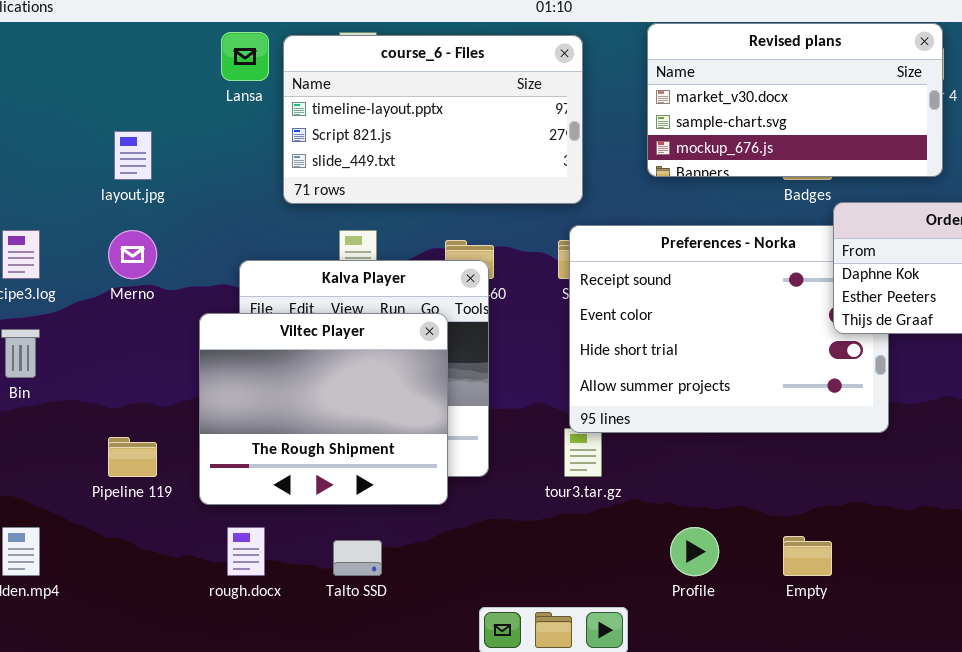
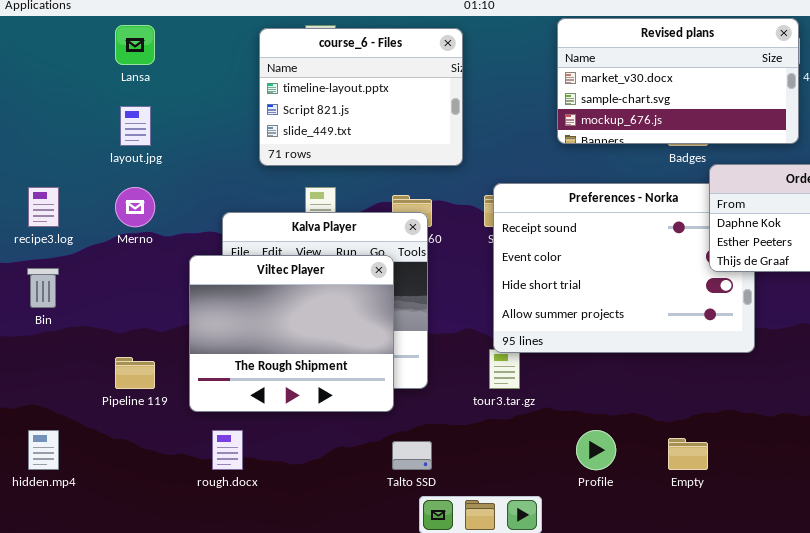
Lansa: [221,32,269,81] -> [115,25,155,65], moved
course_6 - Files: [283,35,583,204] -> [259,28,463,166], resized
Talto SSD: [333,540,382,576] -> [392,441,432,470], moved

